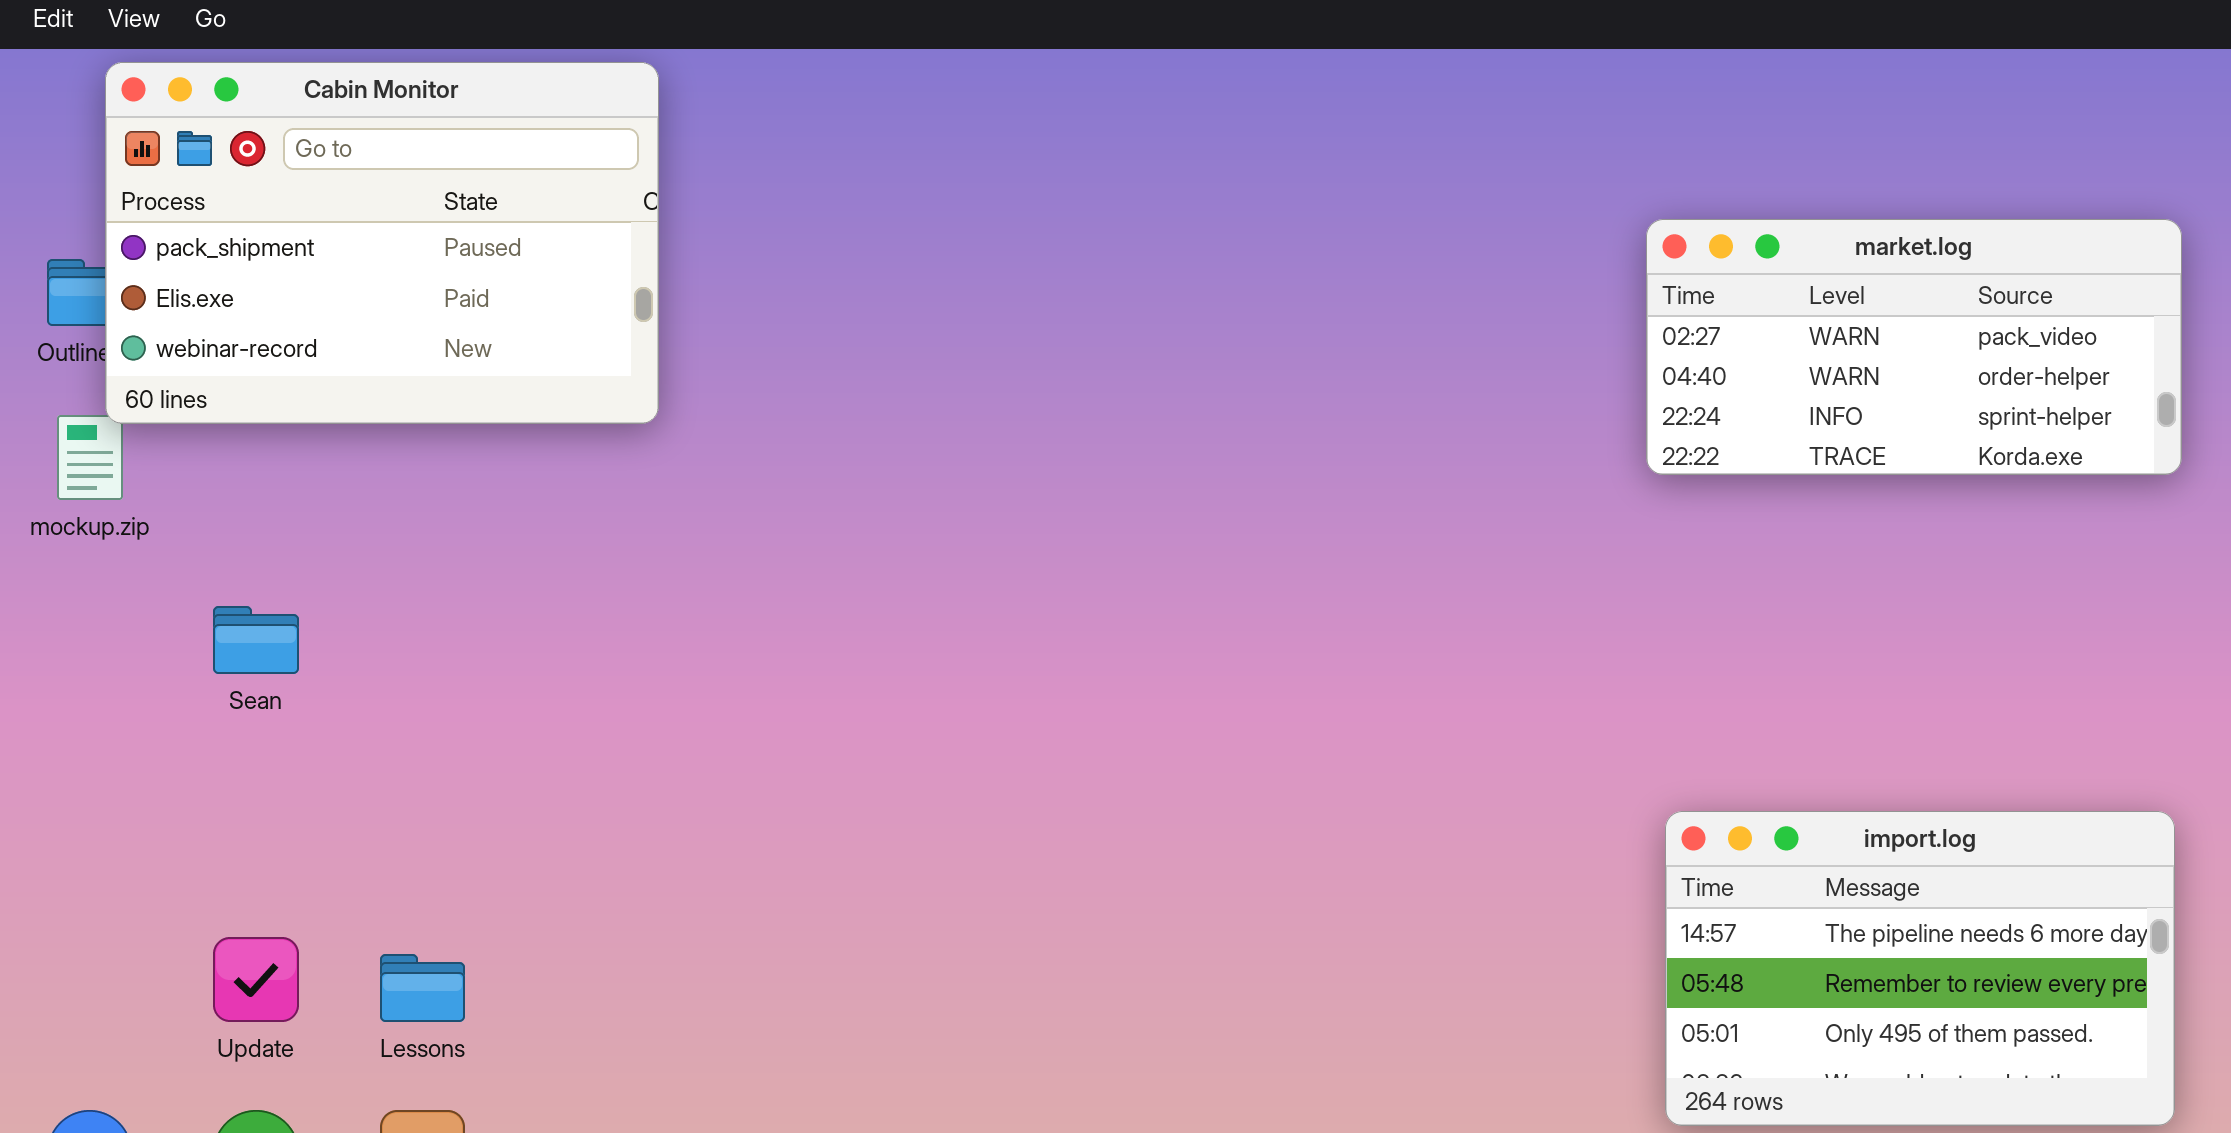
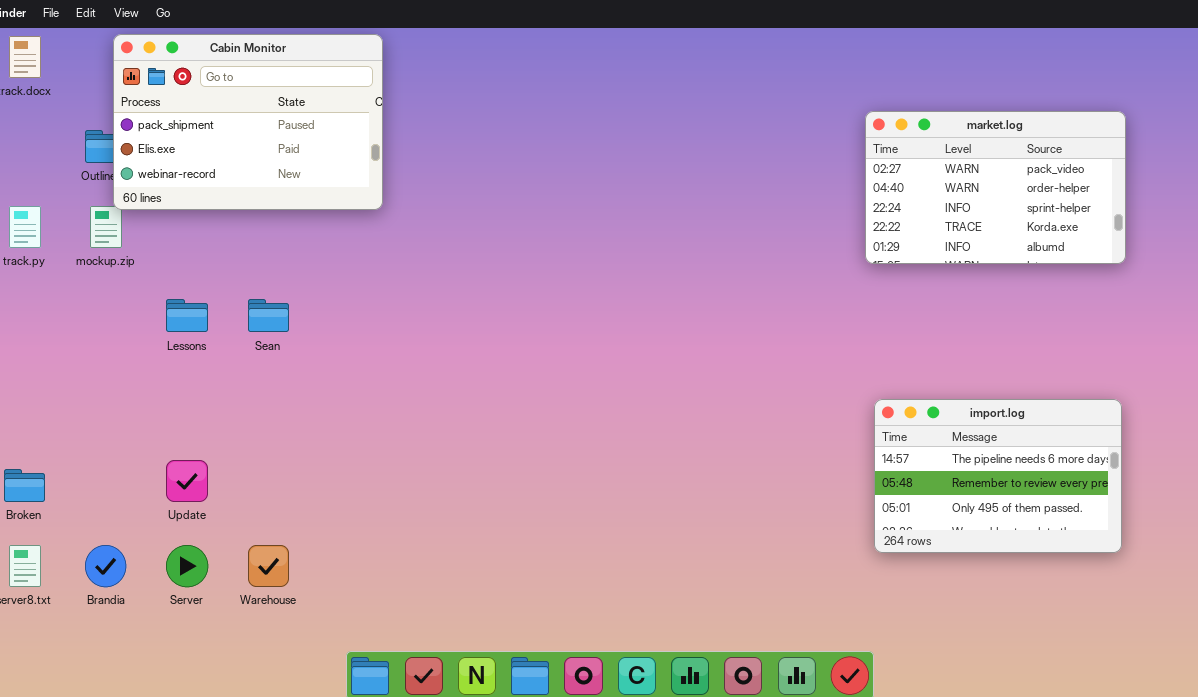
market.log: [1646,219,2182,475] -> [865,111,1126,264], resized
Sean: [213,606,299,674] -> [248,299,289,332], moved
Lessons: [380,954,465,1022] -> [166,299,208,332], moved

